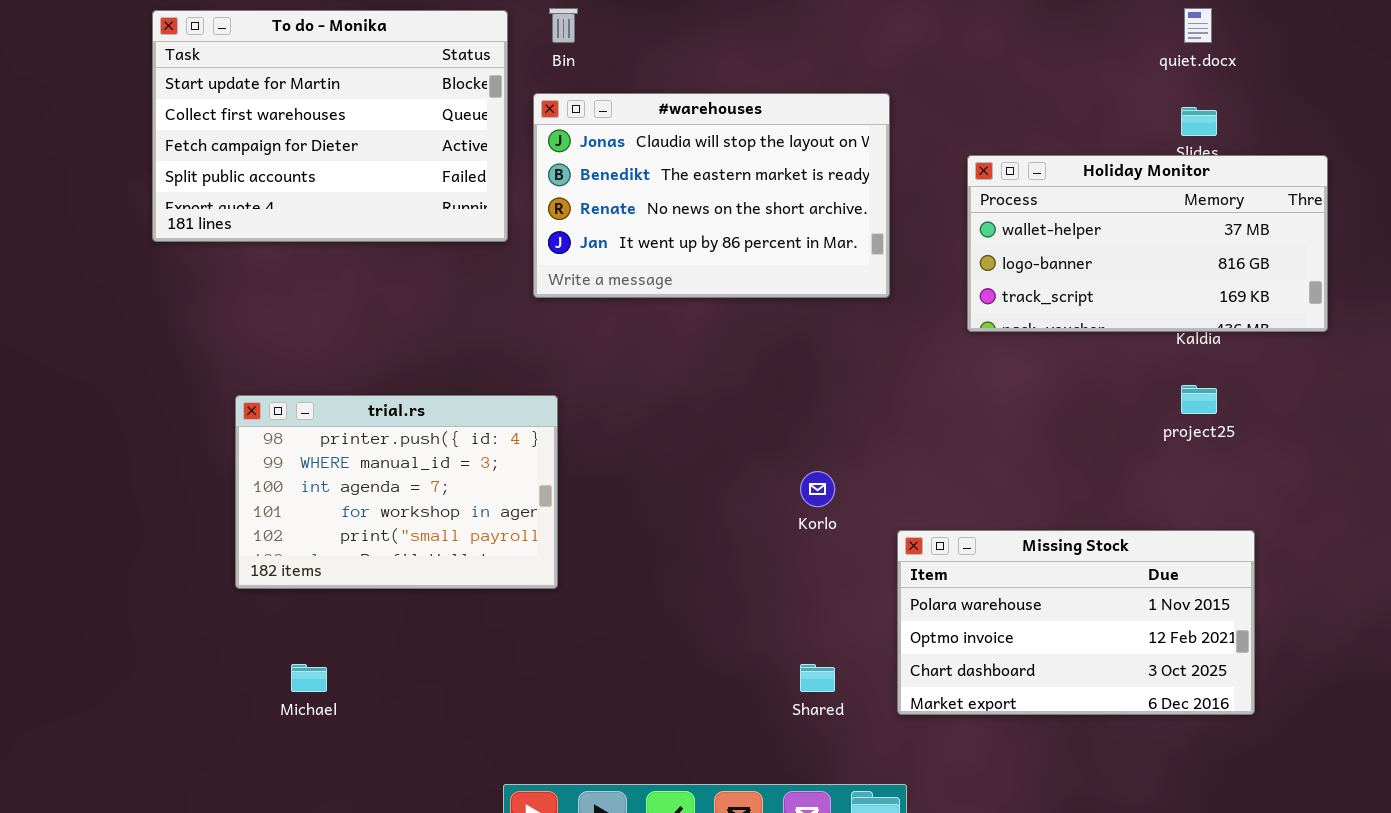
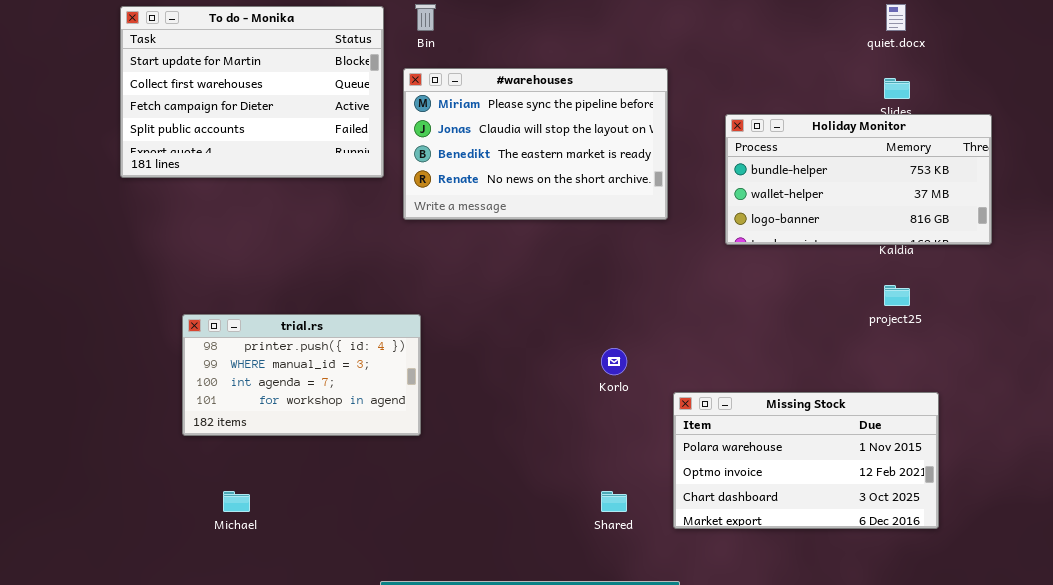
#warehouses: [533,93,890,298] -> [403,68,668,220], scrolled up 1 row
Holiday Monitor: [967,155,1328,332] -> [725,114,992,245], scrolled up 1 row
trial.rs: [235,395,558,589] -> [182,314,421,436], resized

